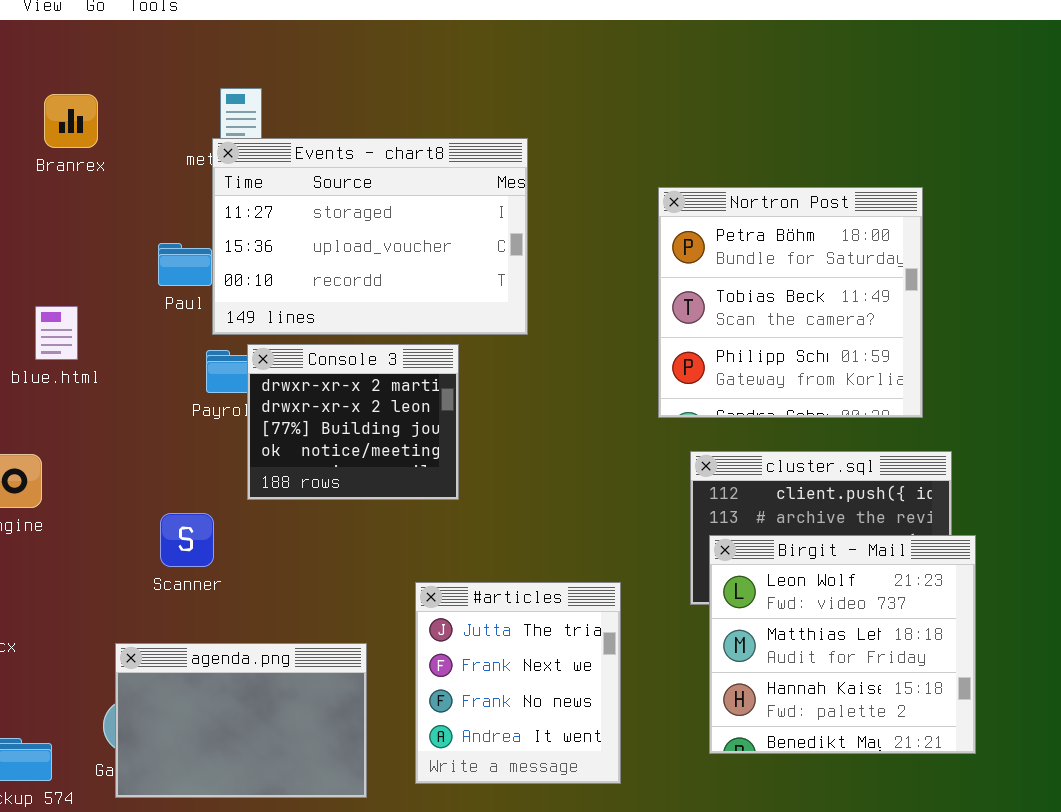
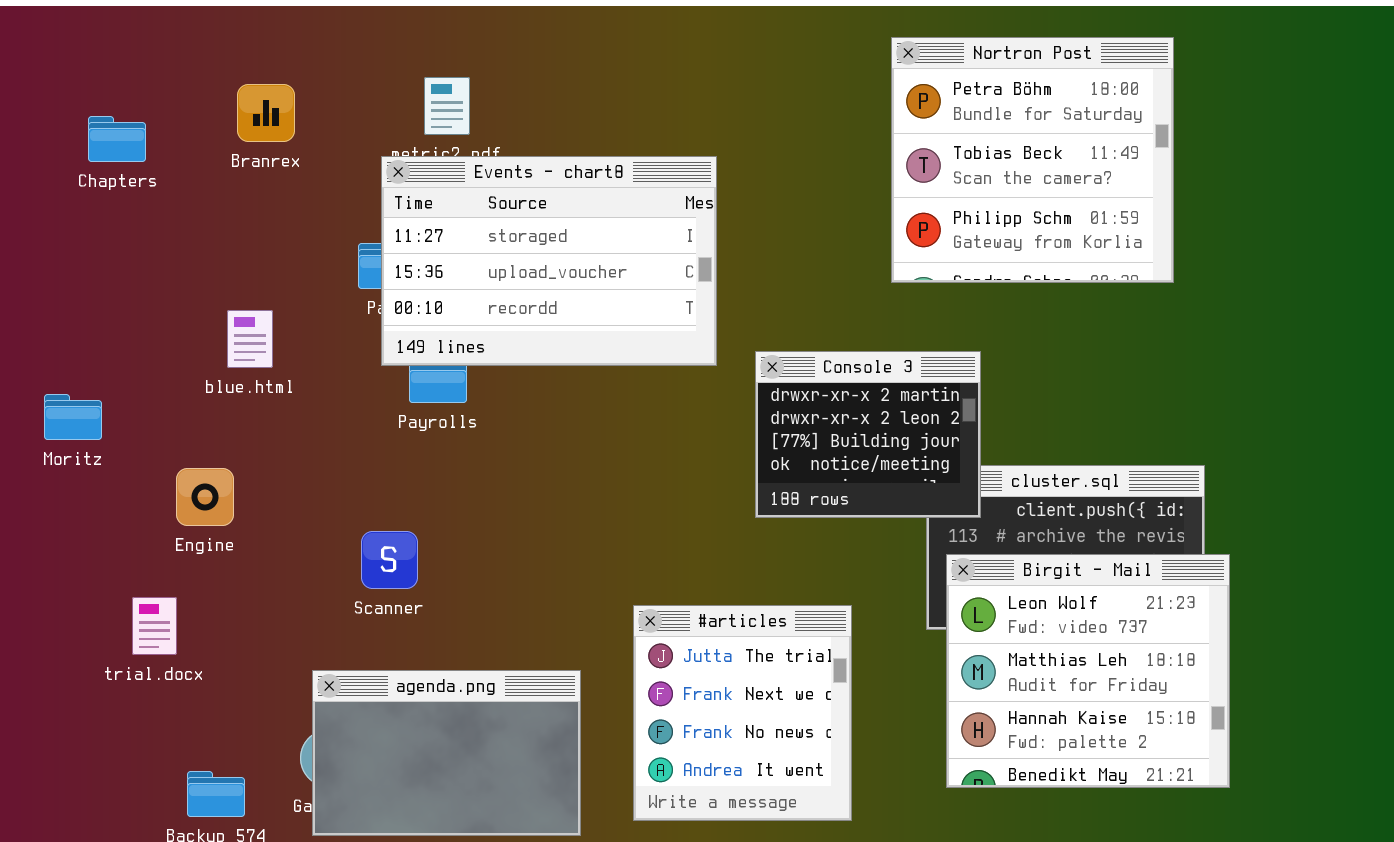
Events - chart8: [212,138,528,335] -> [381,156,717,366], moved
Nortron Post: [658,187,923,418] -> [891,37,1174,283], moved
Console 3: [247,344,459,500] -> [755,351,981,518], moved

